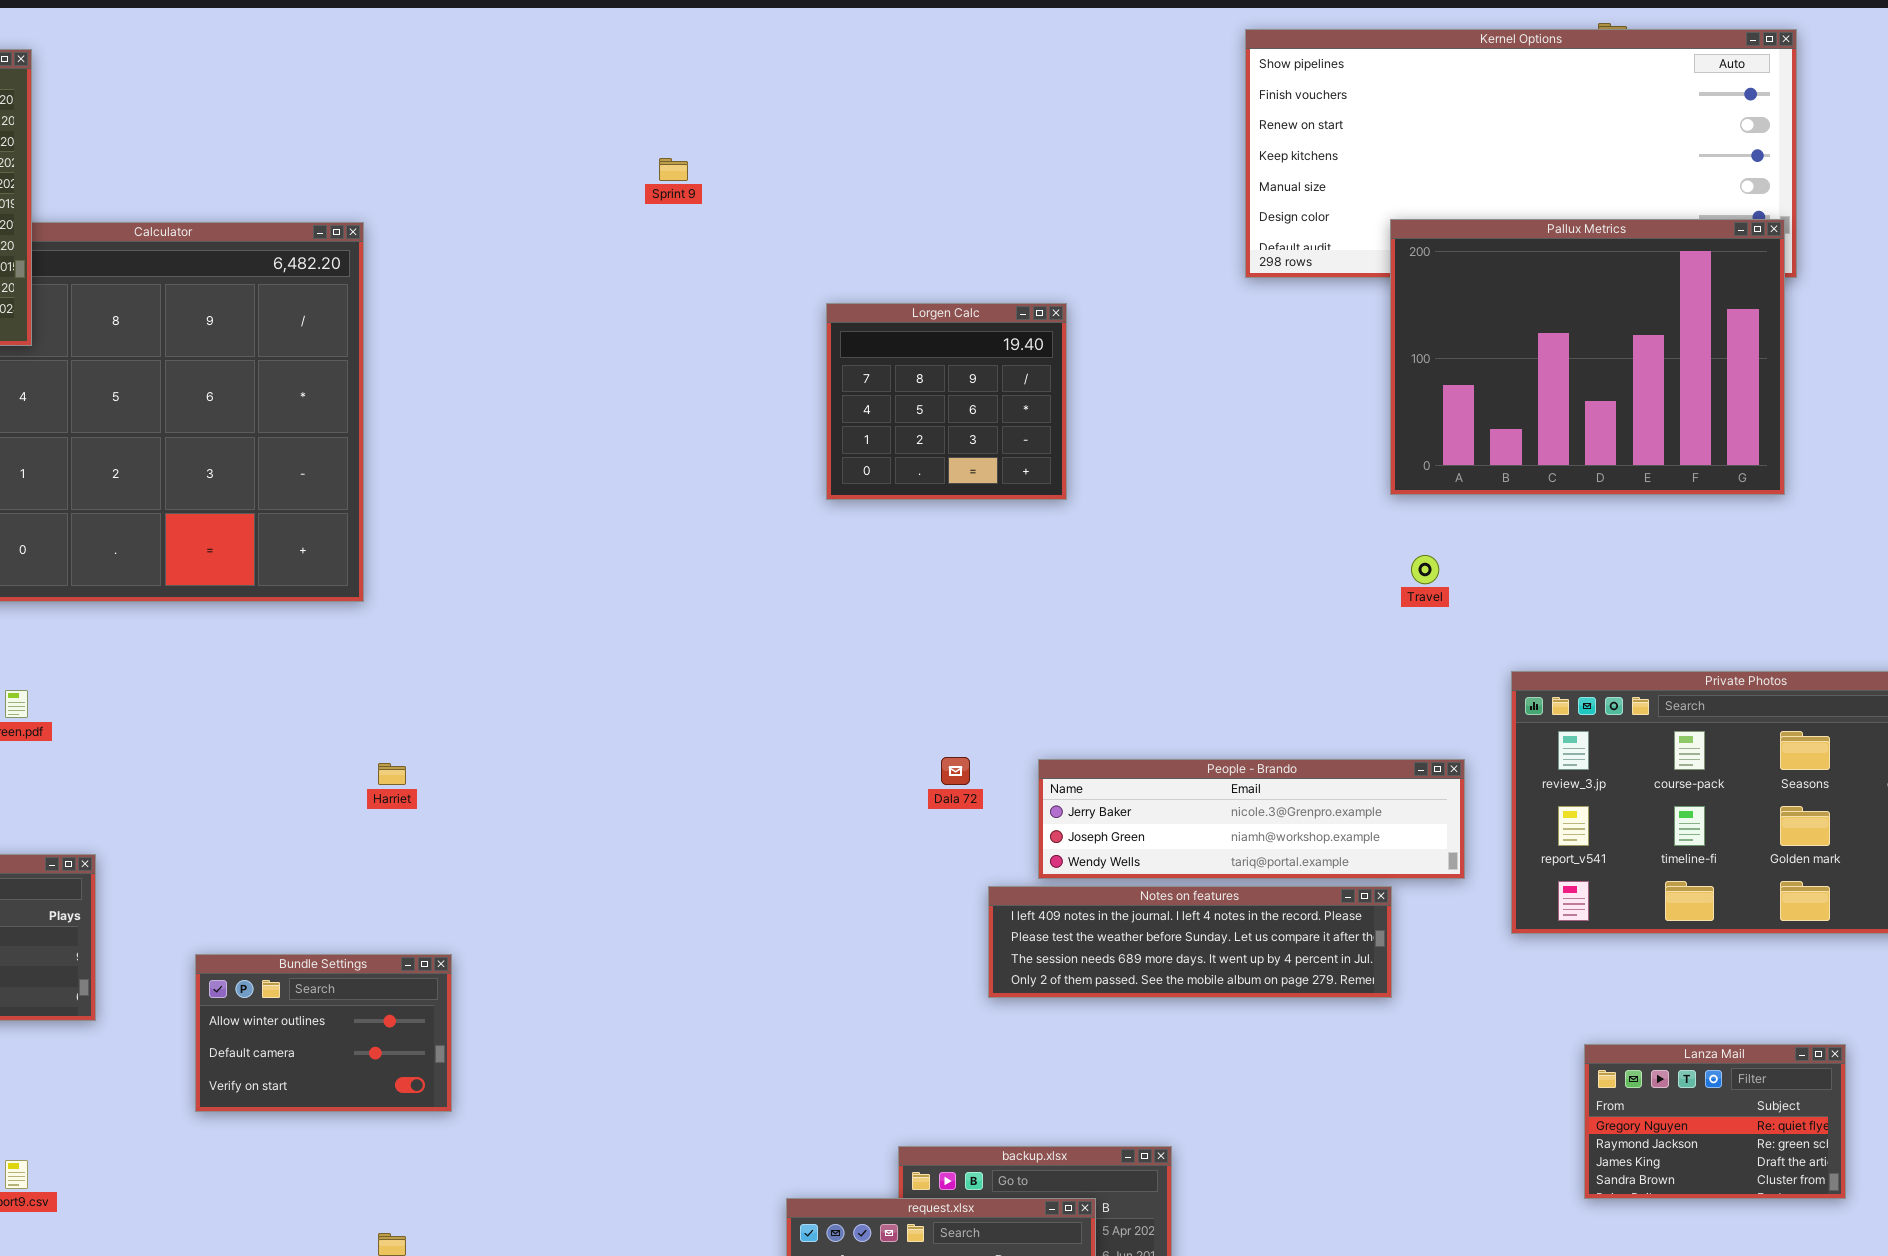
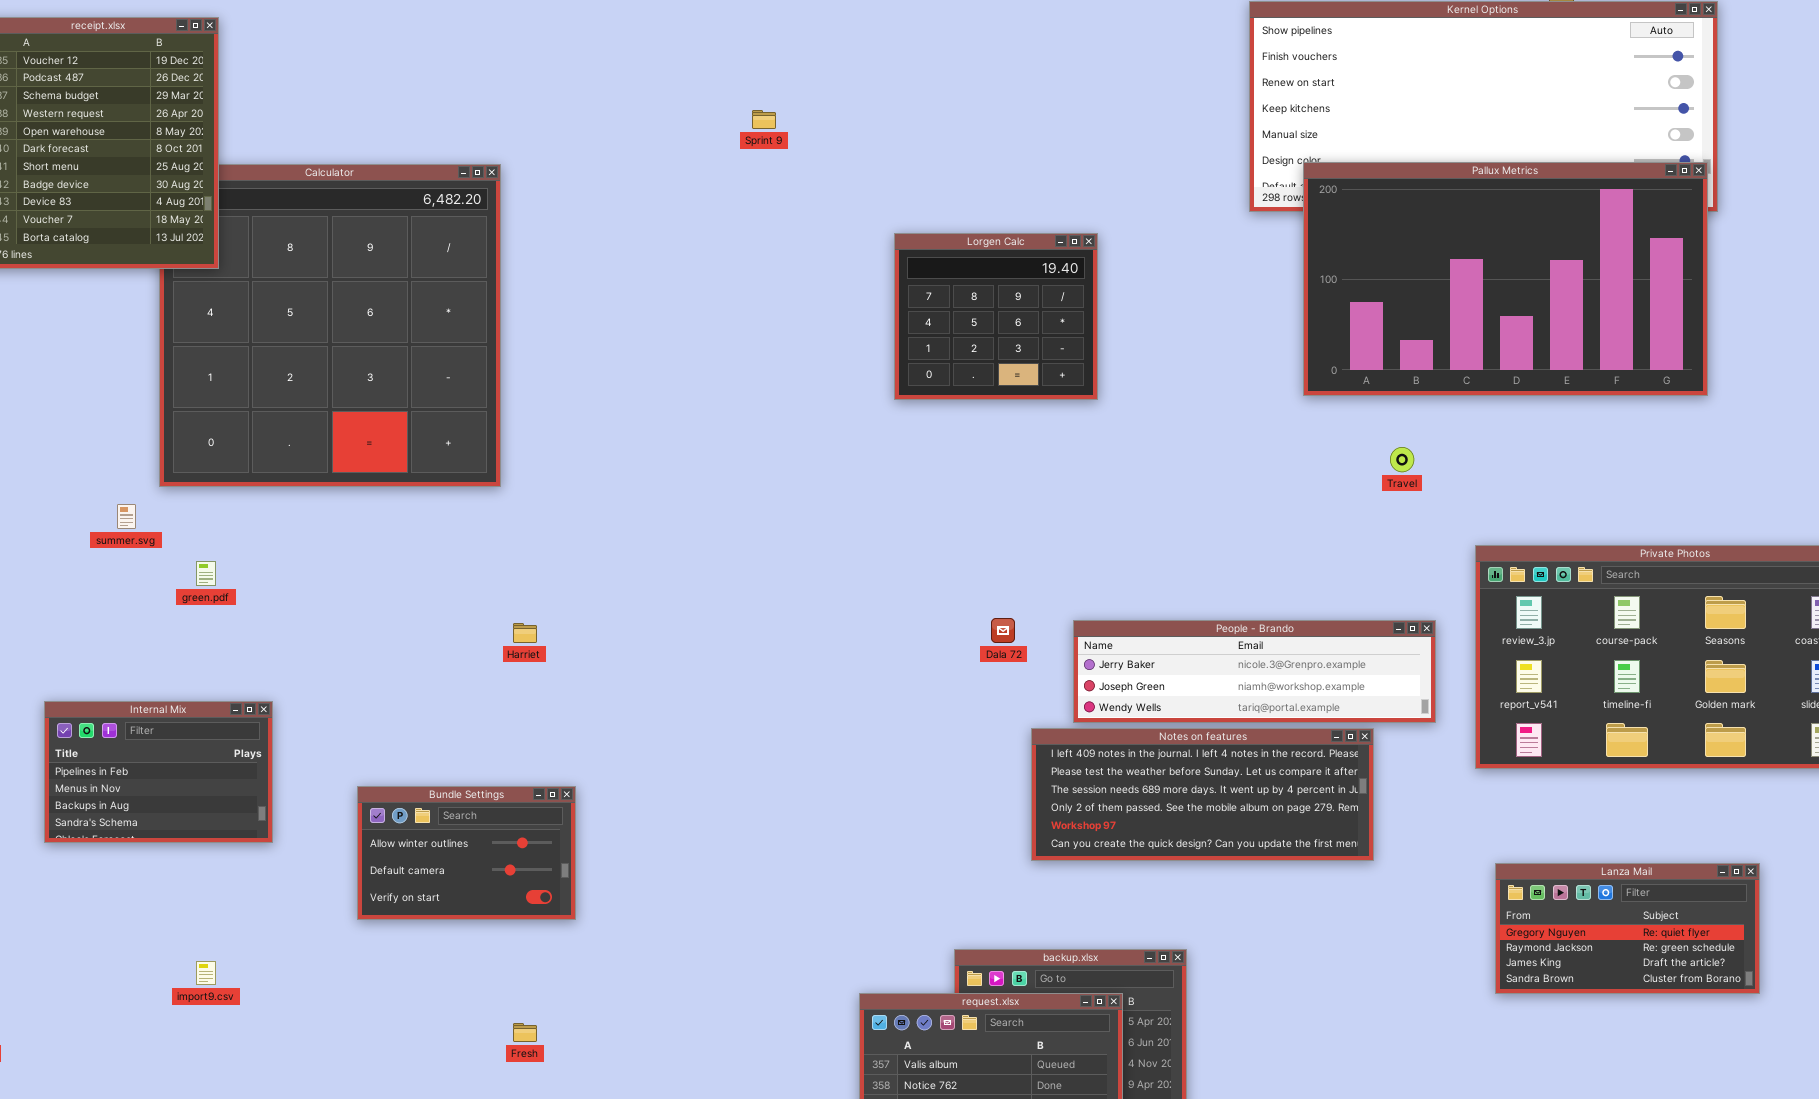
Pallux Metrics: [1390,219,1785,495] -> [1303,162,1708,396], resized
Notes on features: [988,886,1392,998] -> [1031,728,1374,861], resized
Lanza Mail: [1584,1044,1846,1199] -> [1495,863,1760,994], resized

